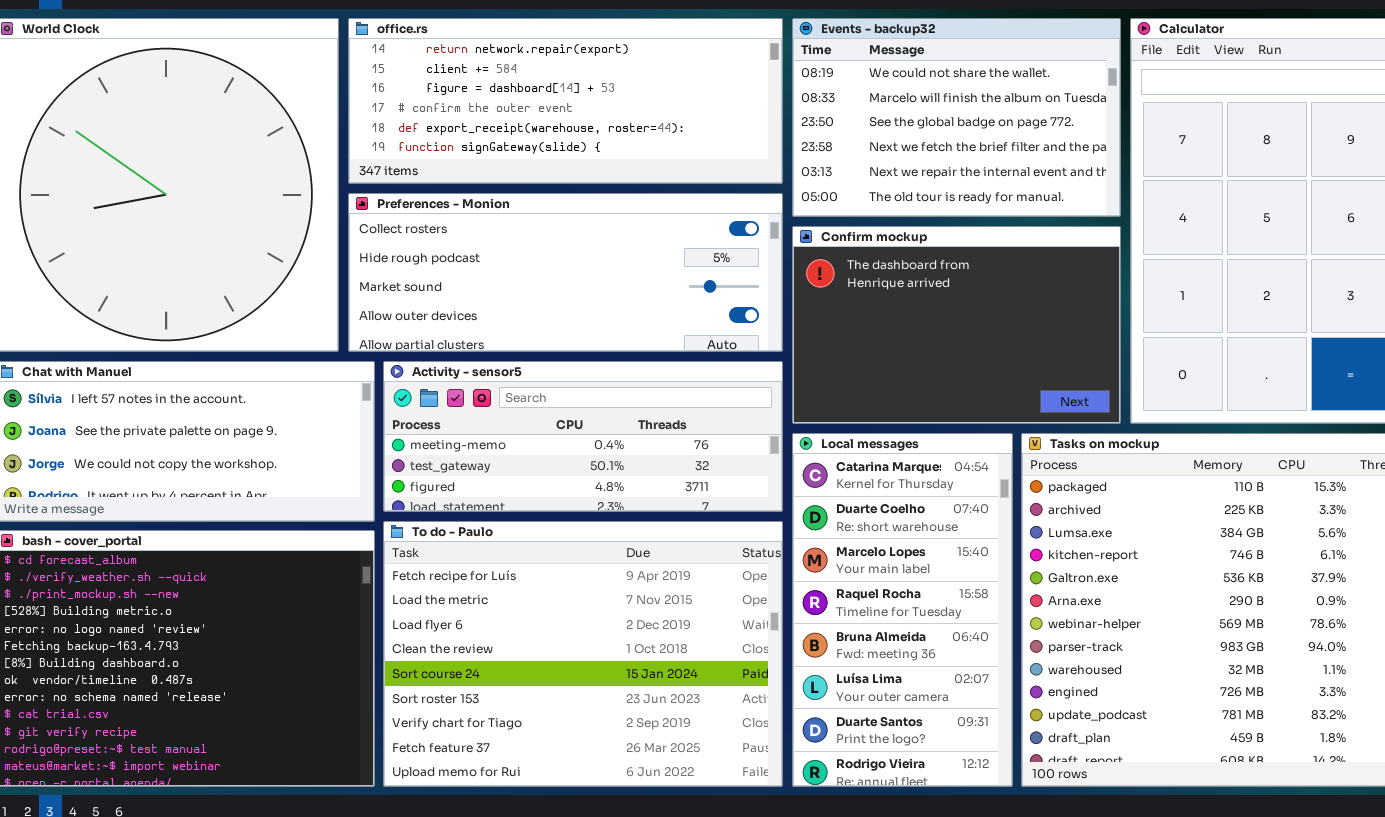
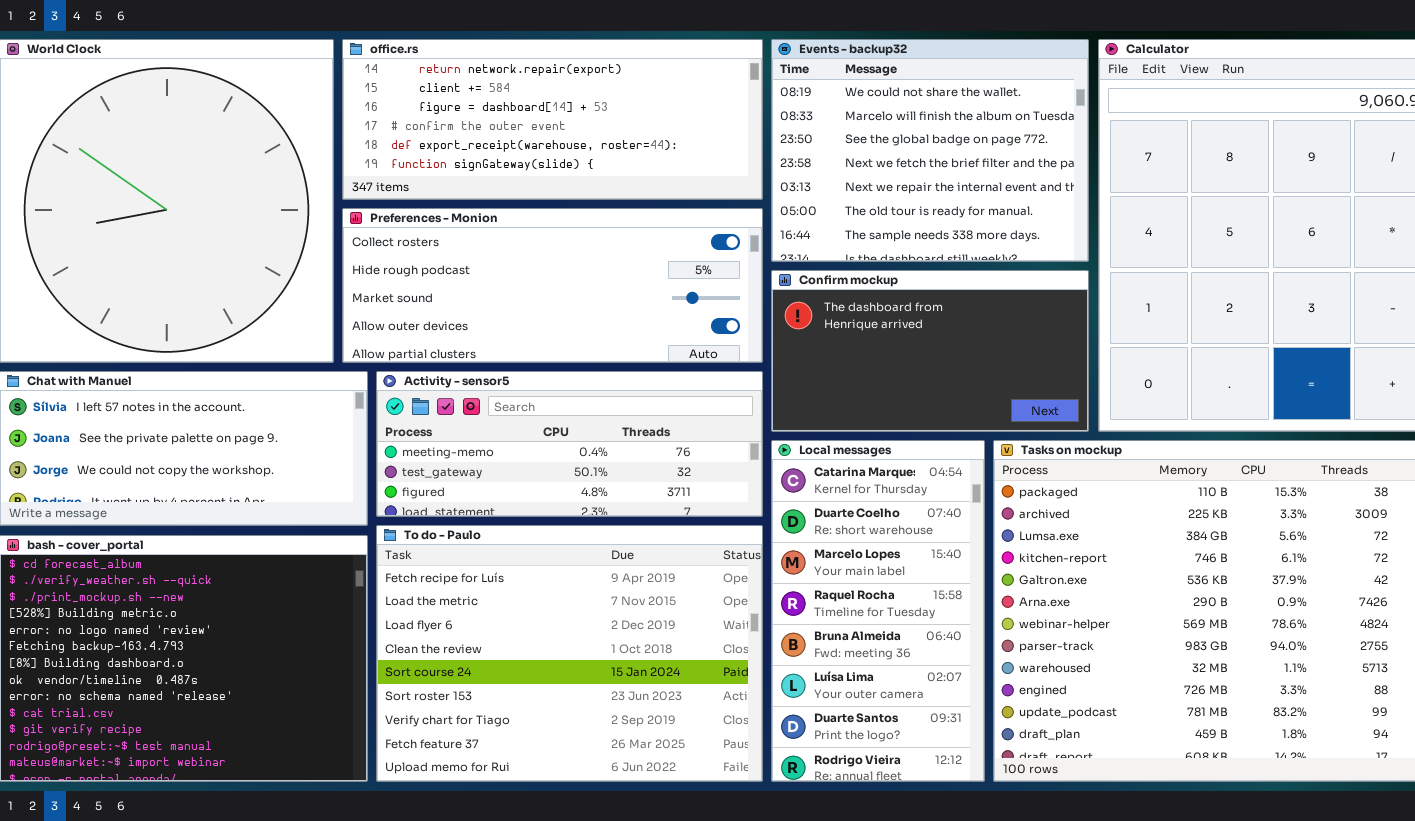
Events - backup32: [792,18,1121,217] -> [771,39,1089,262], resized
Confirm mockup: [792,226,1121,424] -> [771,270,1089,432], resized

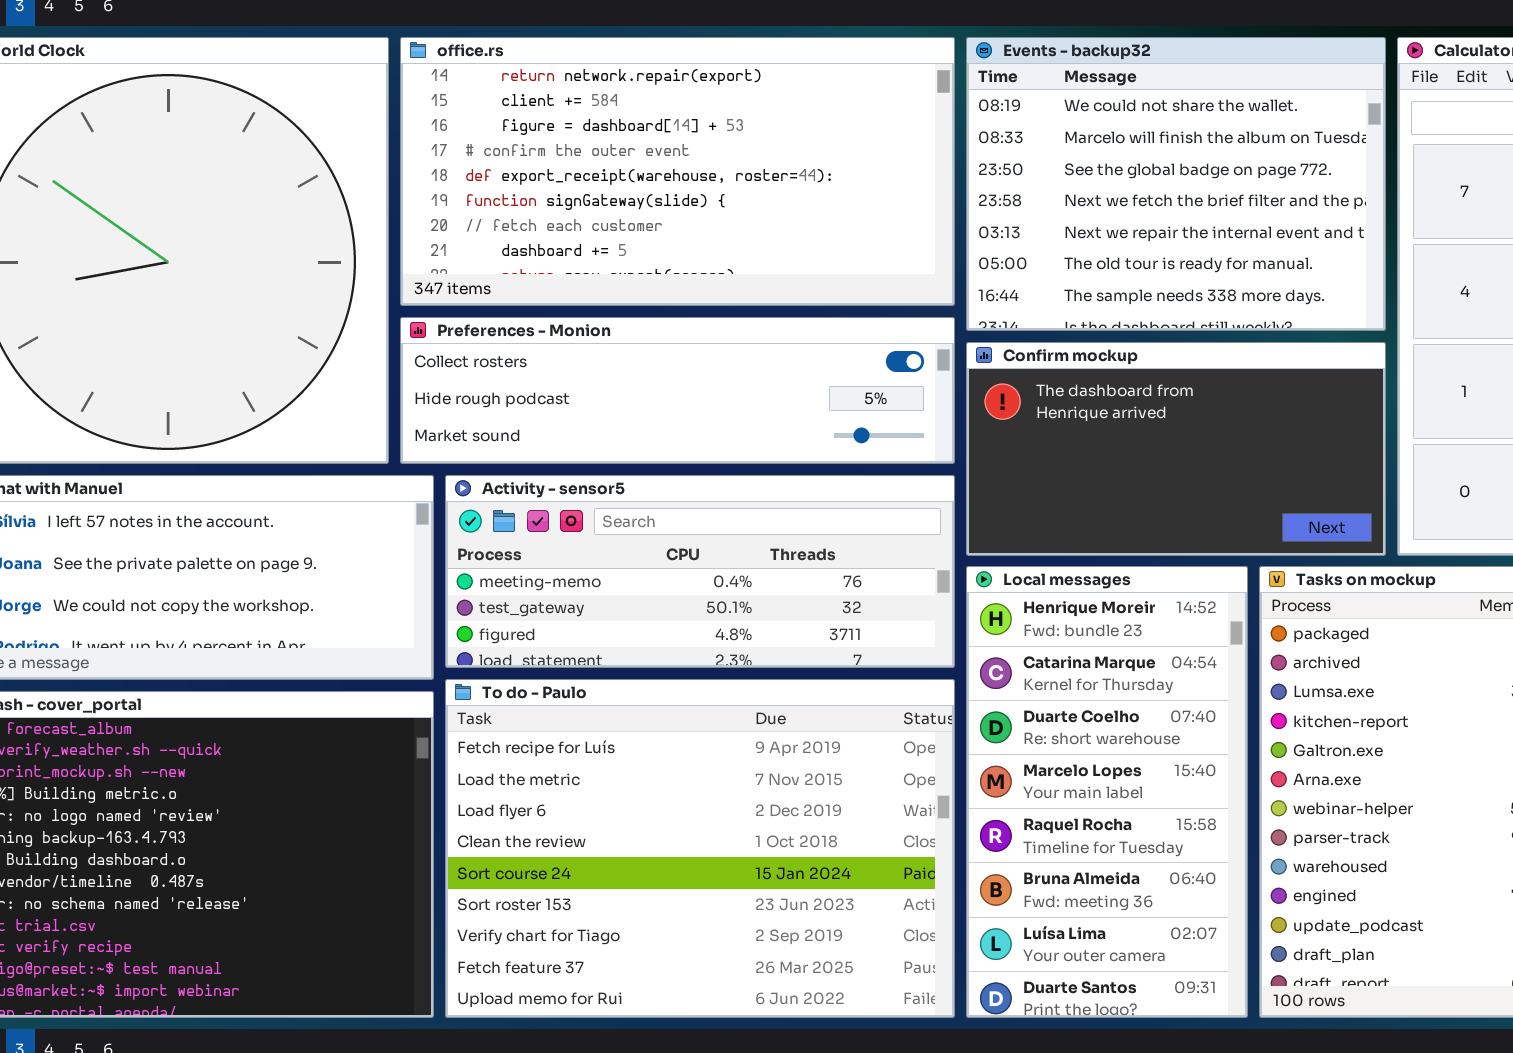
office.rs: [342,39,763,200] -> [400,37,955,306], resized
Preferences - Monion: [342,208,763,363] -> [400,317,955,464], resized
Local messages: [771,440,985,782] -> [966,566,1248,1018], scrolled up 1 row

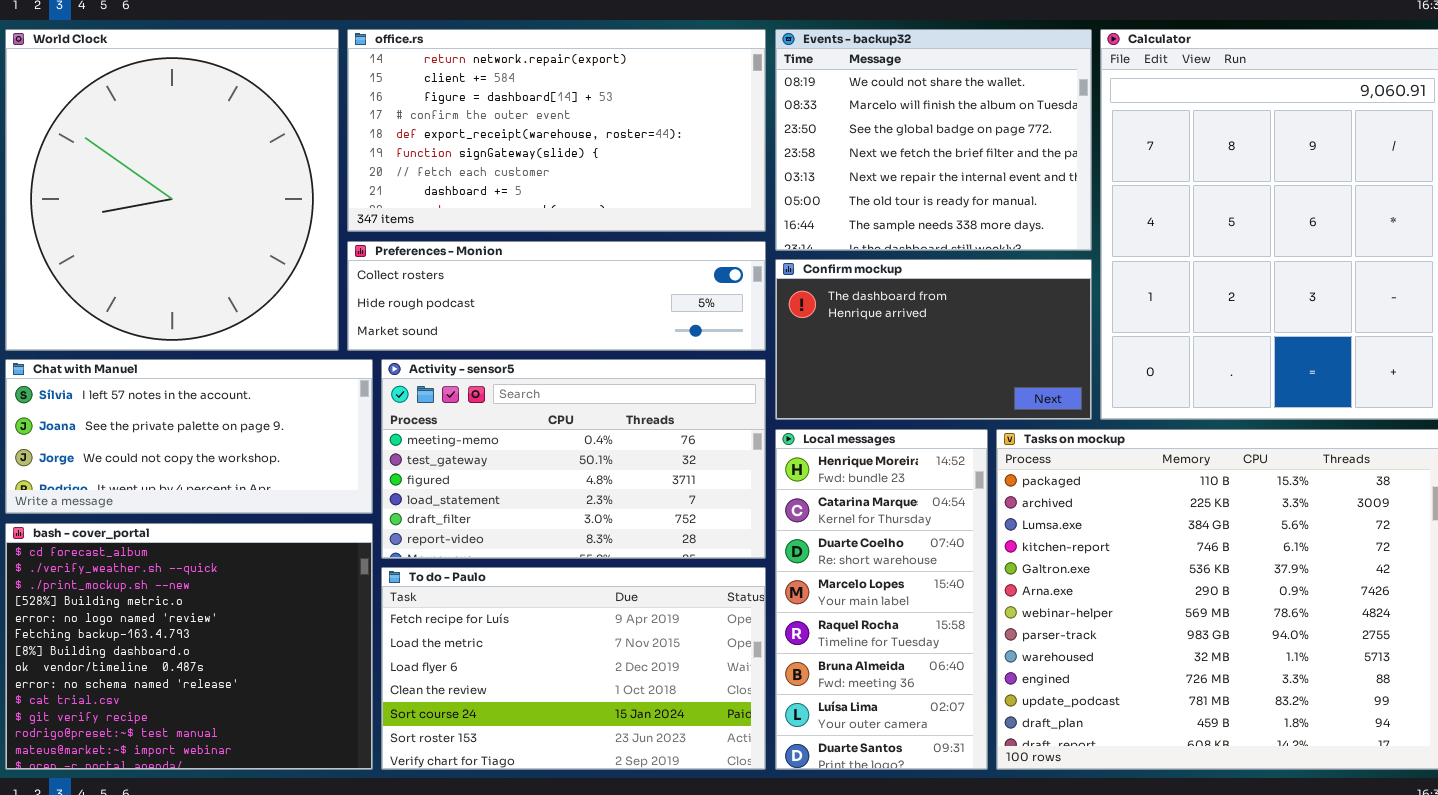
Activity - sensor5: [445,475,955,668] -> [381,359,766,559], resized
To do - Paulo: [445,679,955,1018] -> [381,567,766,770], resized

